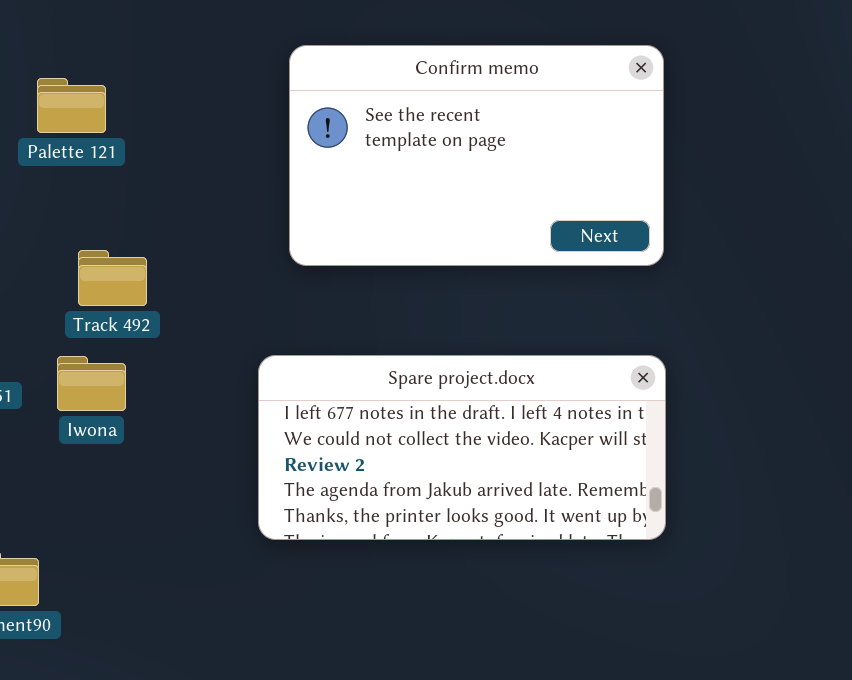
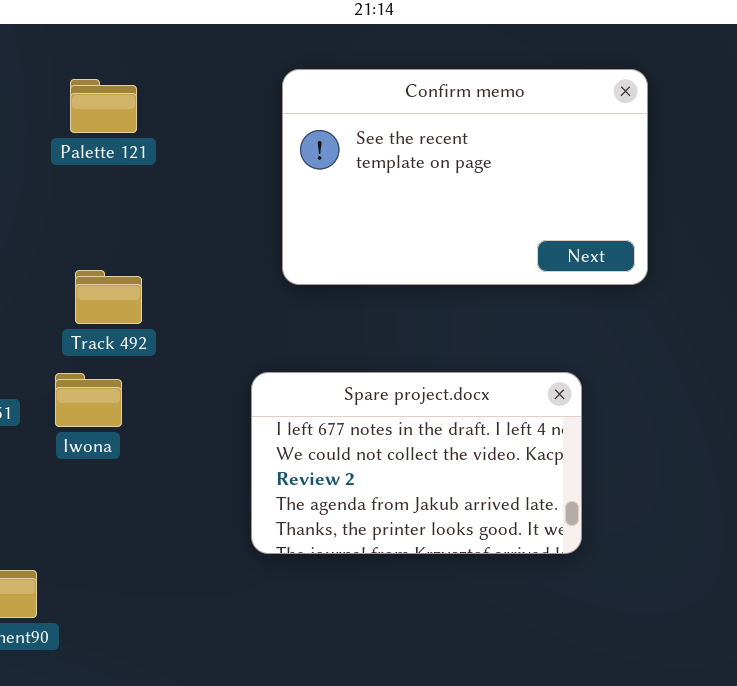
Palette 121: [37,78,106,133] -> [70,79,137,133], moved
Spare project.docx: [258,355,666,540] -> [251,372,582,554], resized

